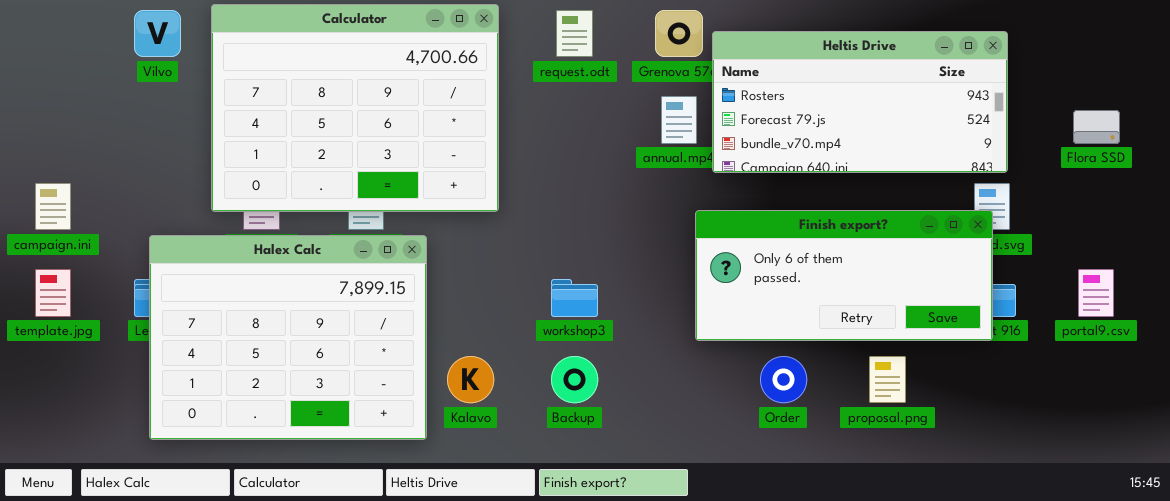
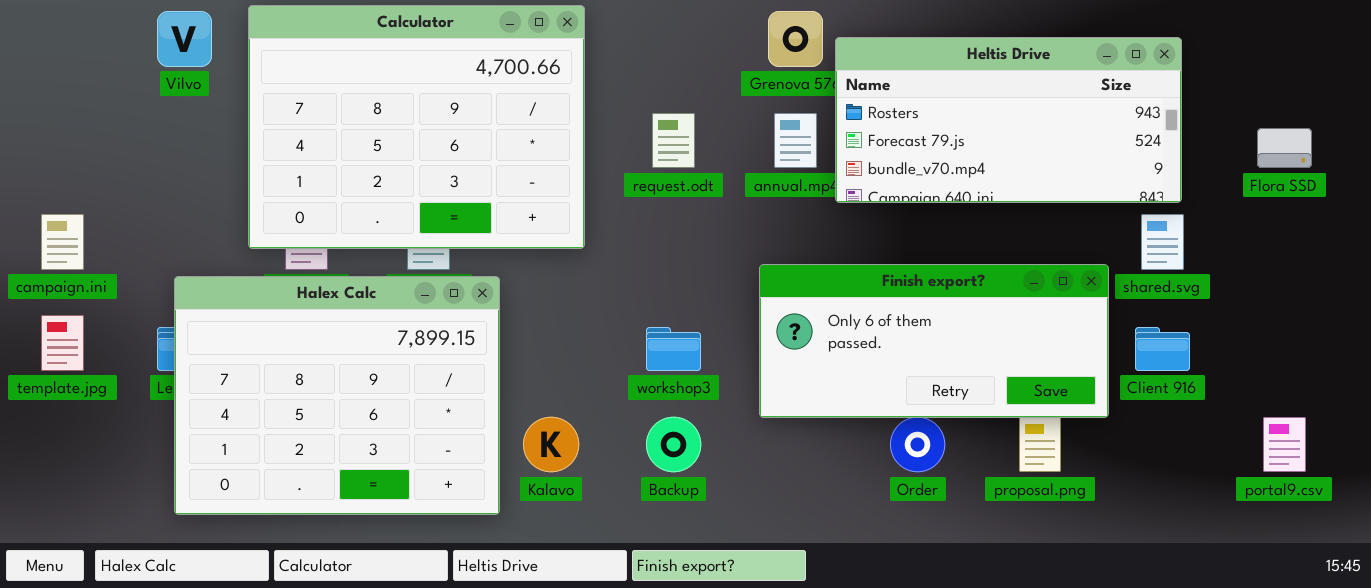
request.odt: [556,10,593,57] -> [652,113,695,168], moved
Finish export?: [695,210,993,341] -> [759,264,1109,418], moved
portal9.csv: [1078,269,1114,317] -> [1263,417,1306,472], moved

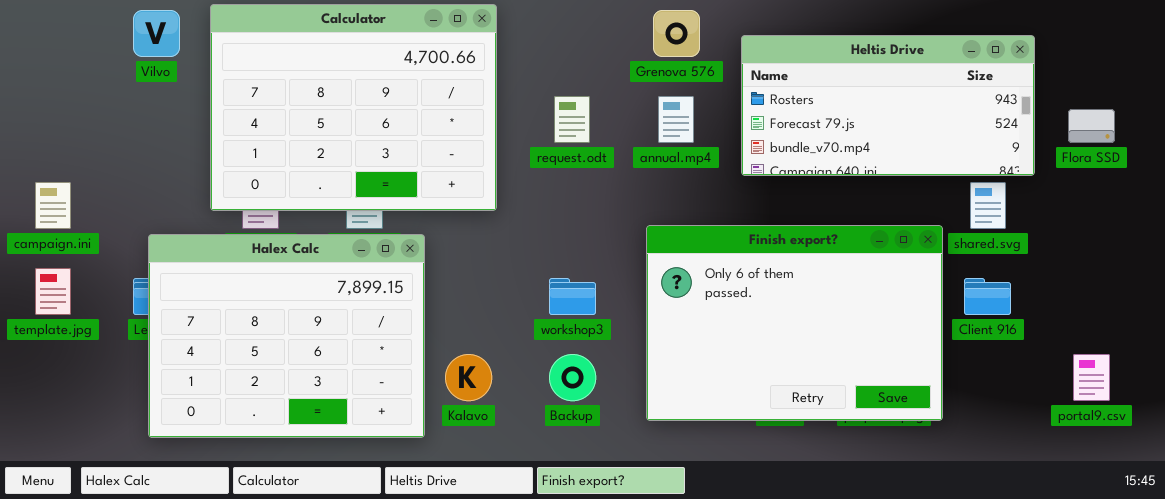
Heltis Drive: [835,37,1182,203] -> [741,35,1035,176], moved
Finish export?: [759,264,1109,418] -> [646,225,943,421], resized

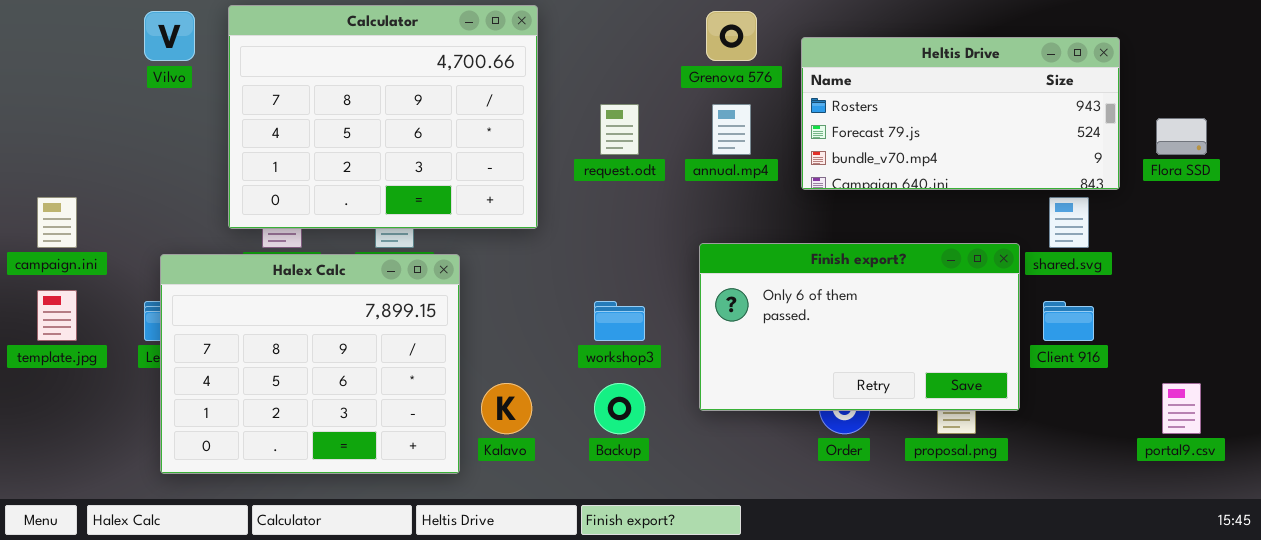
Finish export?: [646,225,943,421] -> [699,243,1020,411], resized

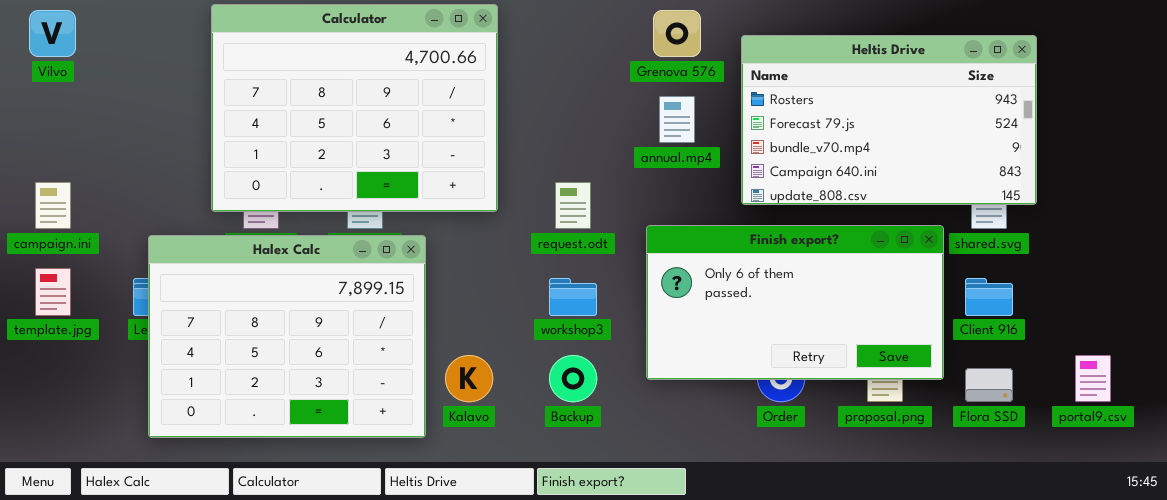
Vilvo: [144,11,195,61] -> [29,10,76,57], moved
Heltis Drive: [801,37,1120,190] -> [741,35,1037,205], resized
request.odt: [600,104,639,155] -> [555,182,591,229], moved
Flora SSD: [1156,118,1207,155] -> [965,368,1013,402], moved

